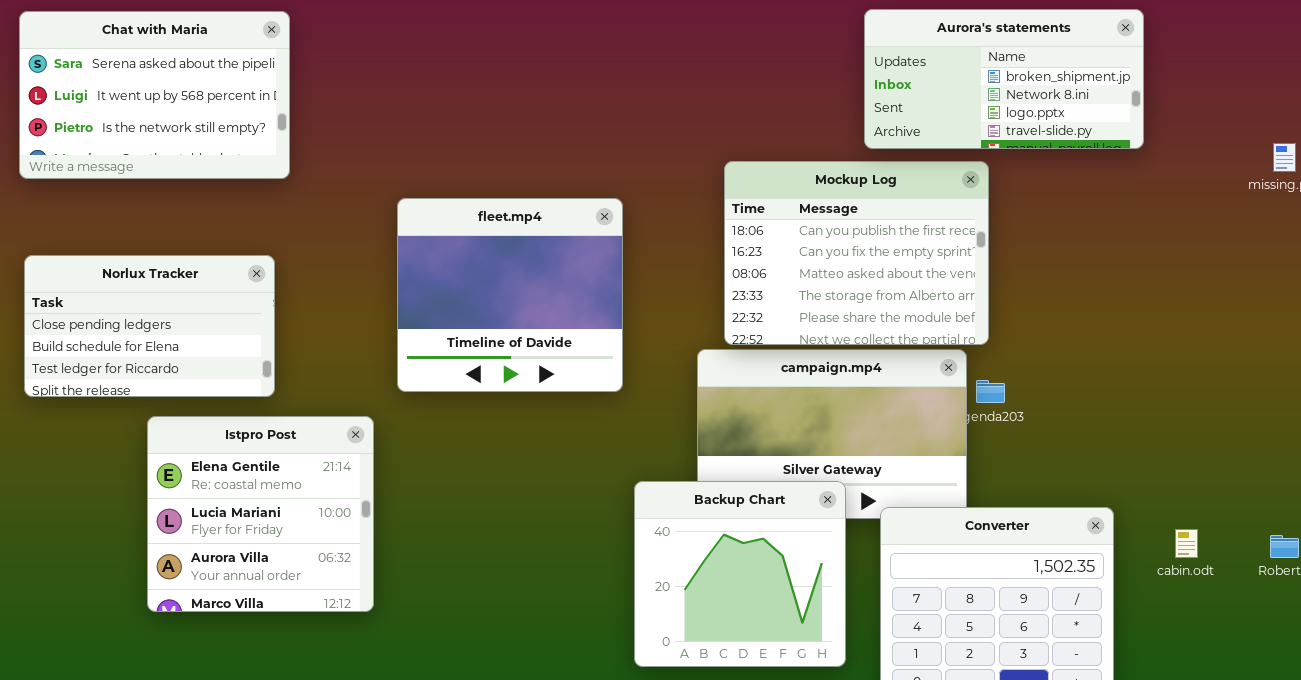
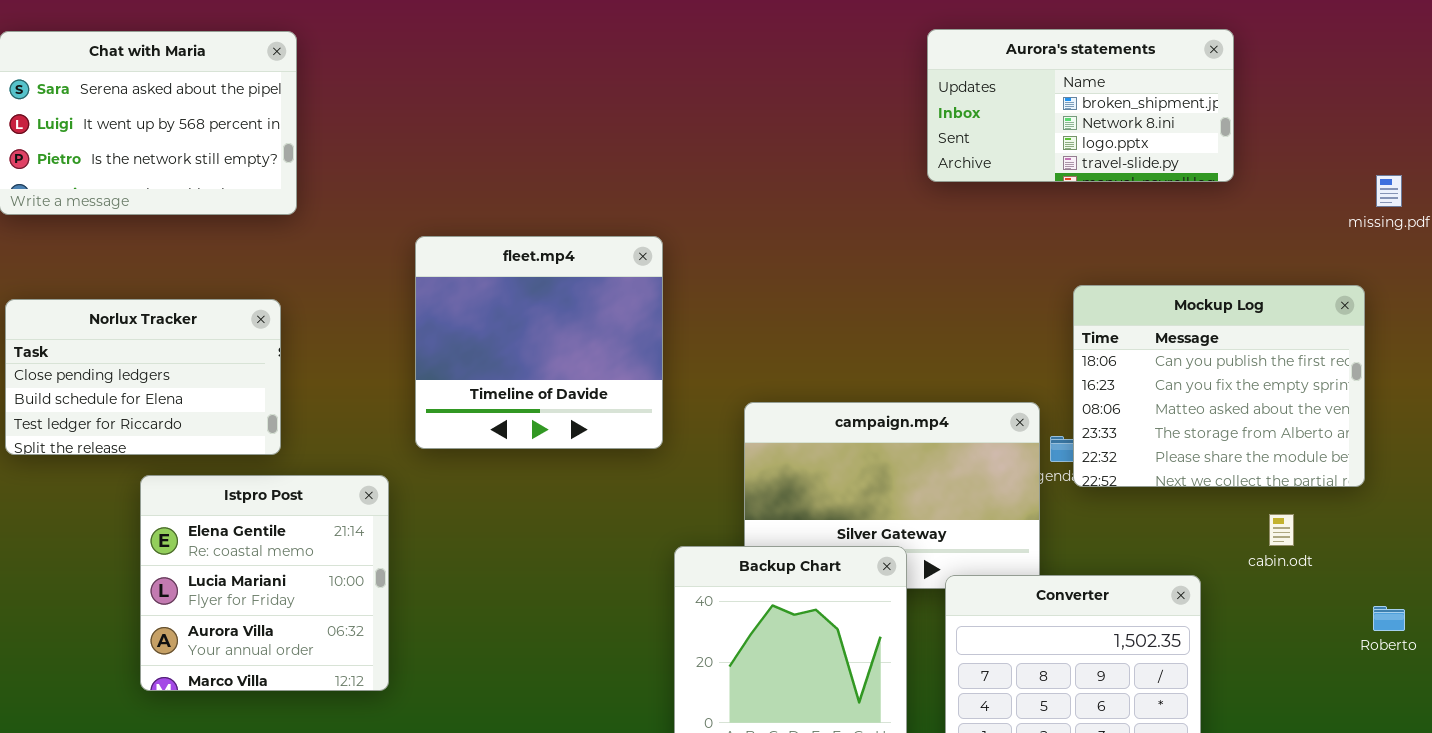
Mockup Log: [724,161,989,345] -> [1073,285,1365,487], moved
cabin.odt: [1175,529,1198,558] -> [1269,514,1294,546], moved

